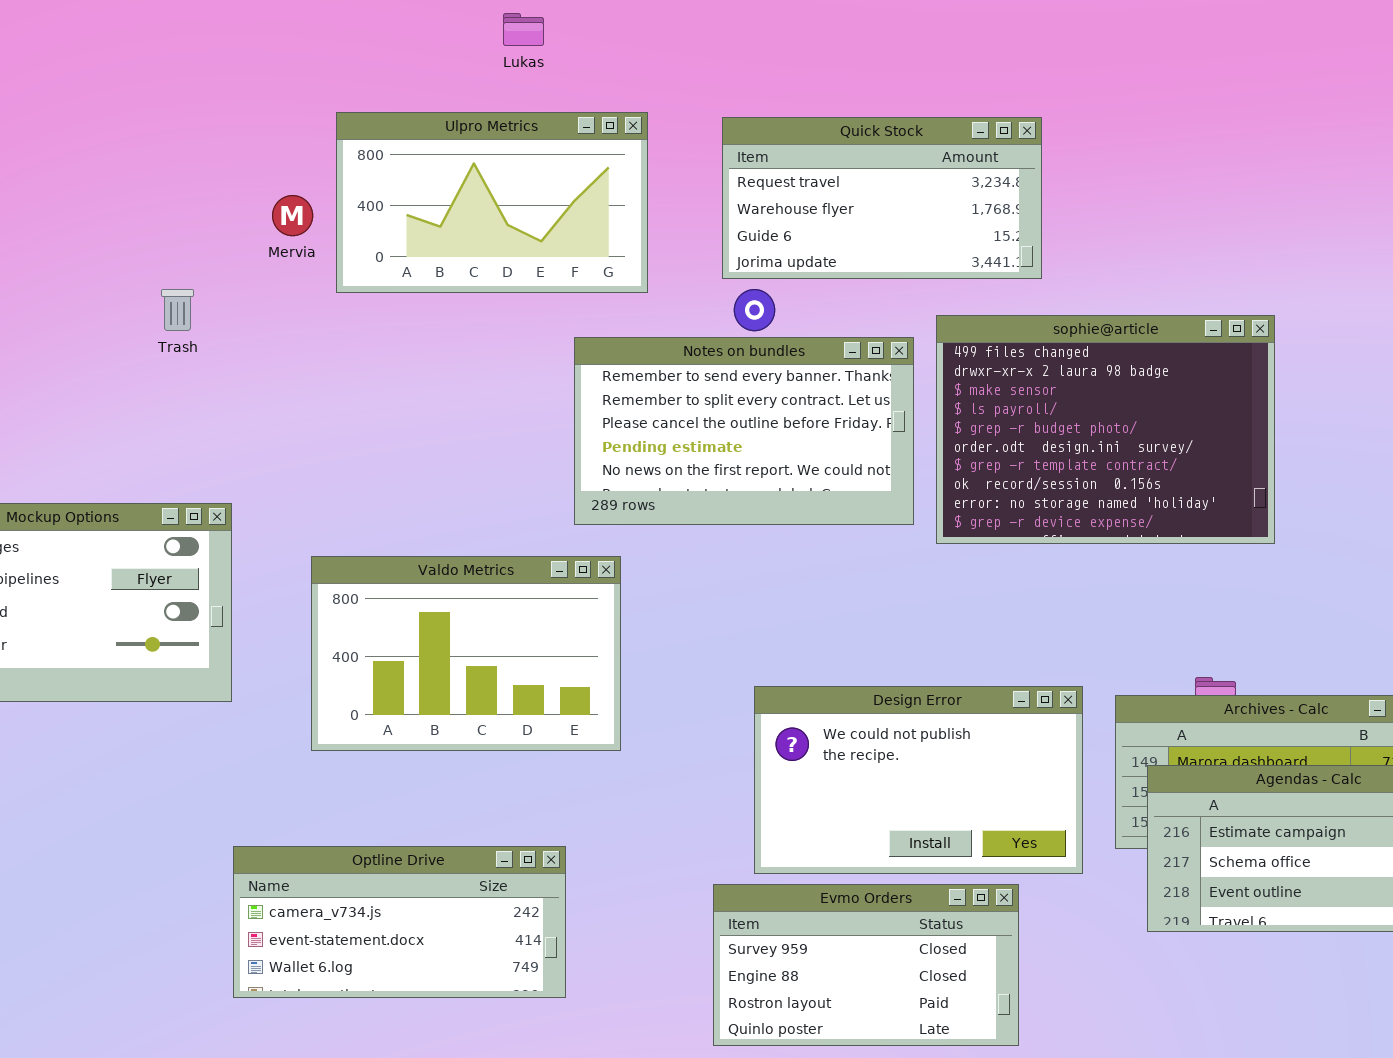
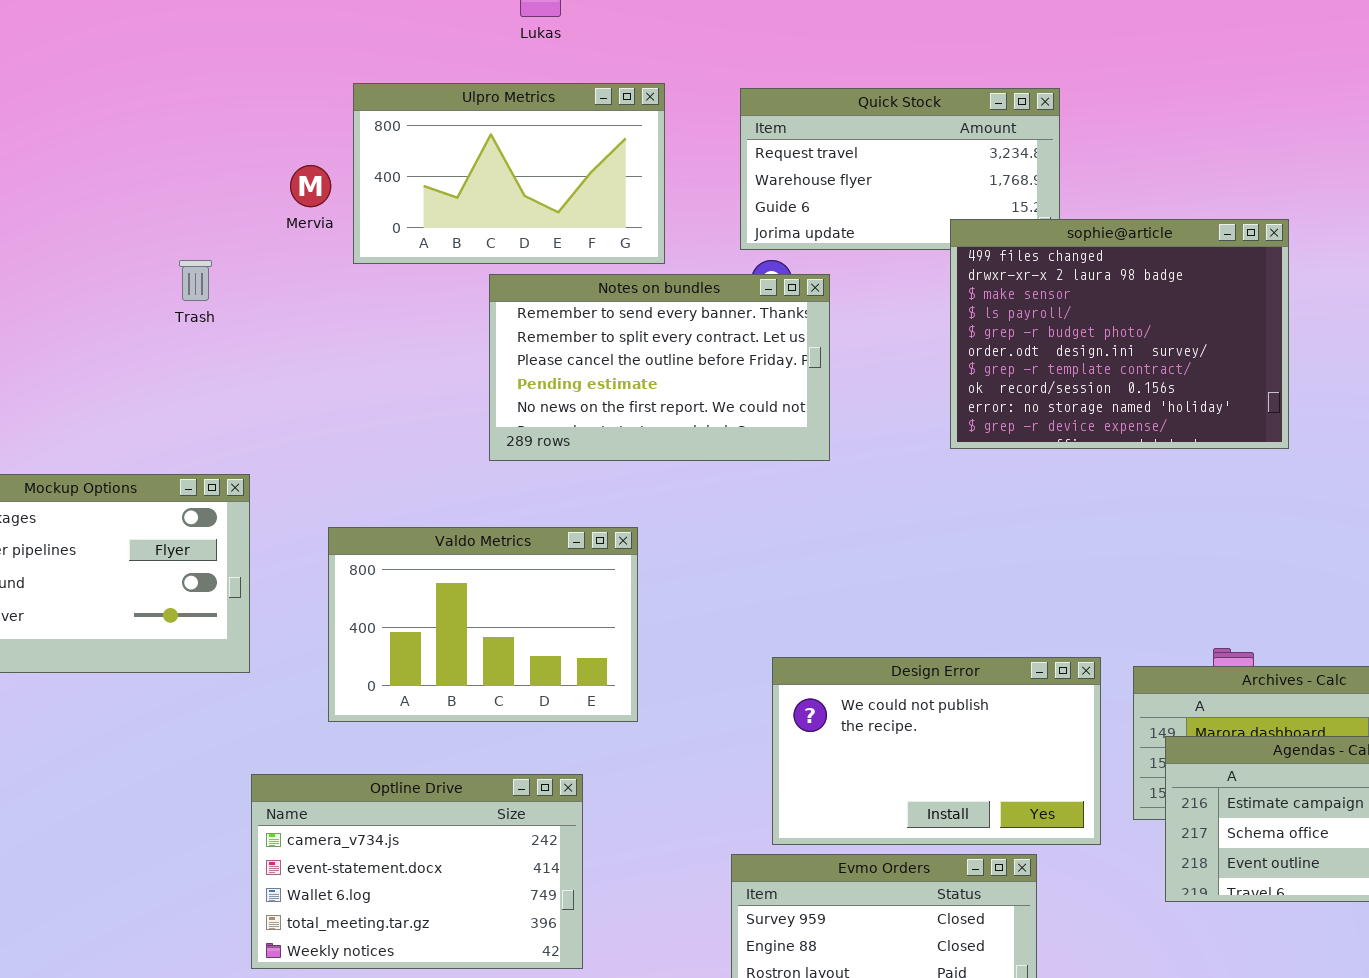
sophie@article: [936,315,1275,544] -> [950,219,1289,449], moved
Notes on bundles: [574,337,914,525] -> [489,274,830,461], moved
Optline Drive: [233,846,566,998] -> [251,774,583,969], resized

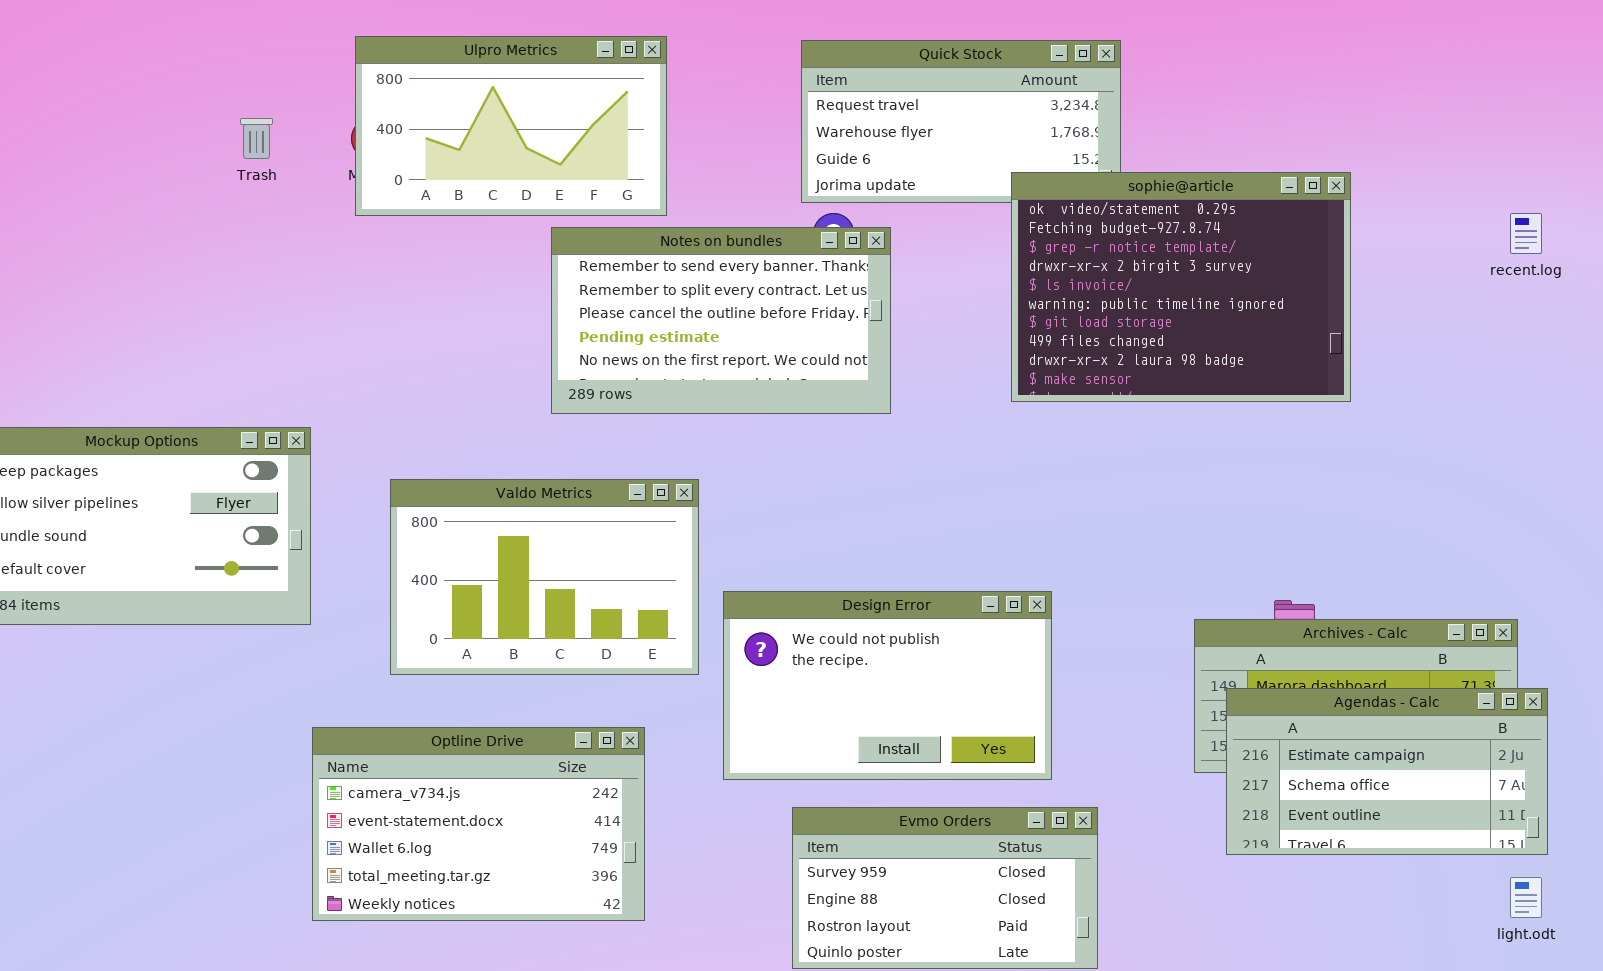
Ulpro Metrics: [353,83,665,264] -> [355,36,667,216], moved
sophie@article: [950,219,1289,449] -> [1011,172,1351,402], scrolled up 7 rows
Trash: [179,260,212,301] -> [240,118,273,159], moved
Design Error: [772,657,1101,845] -> [723,591,1052,780], moved

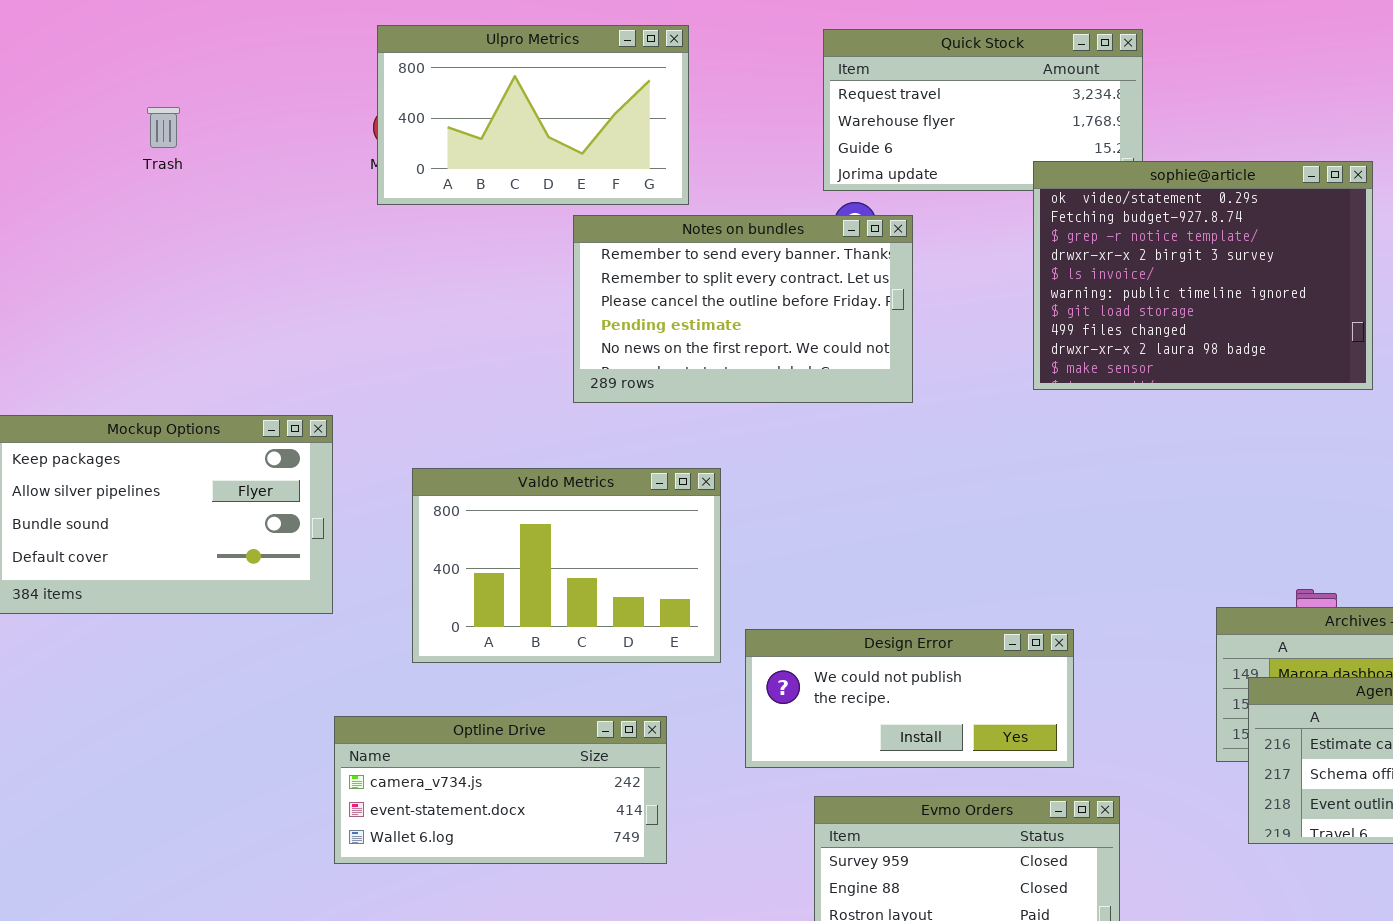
Trash: [240,118,273,159] -> [147,107,180,148], moved
Design Error: [723,591,1052,780] -> [745,629,1074,768], resized
Optline Drive: [312,727,645,921] -> [334,716,667,864], resized

